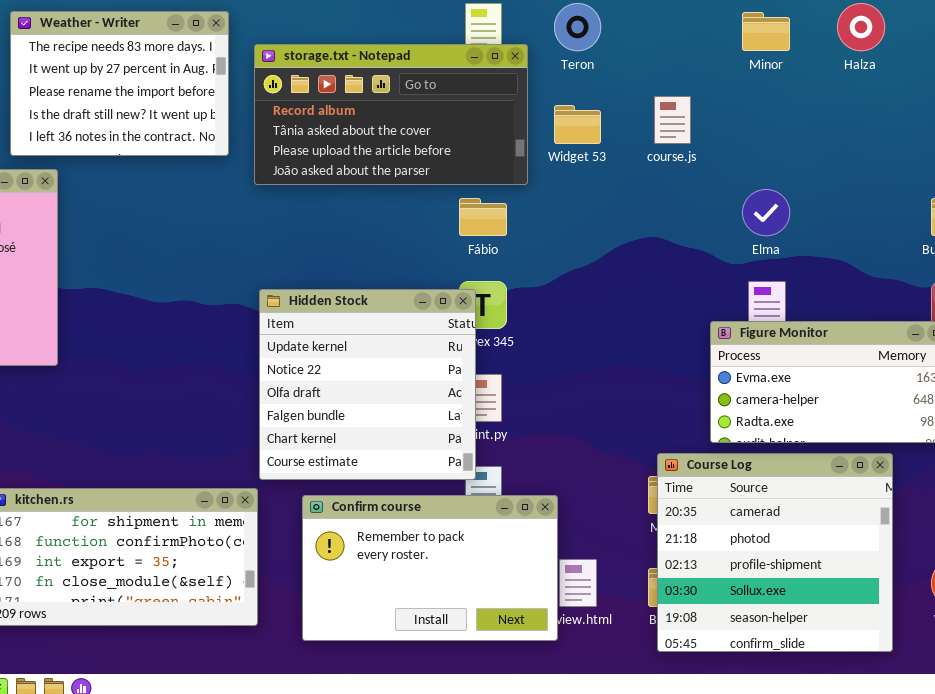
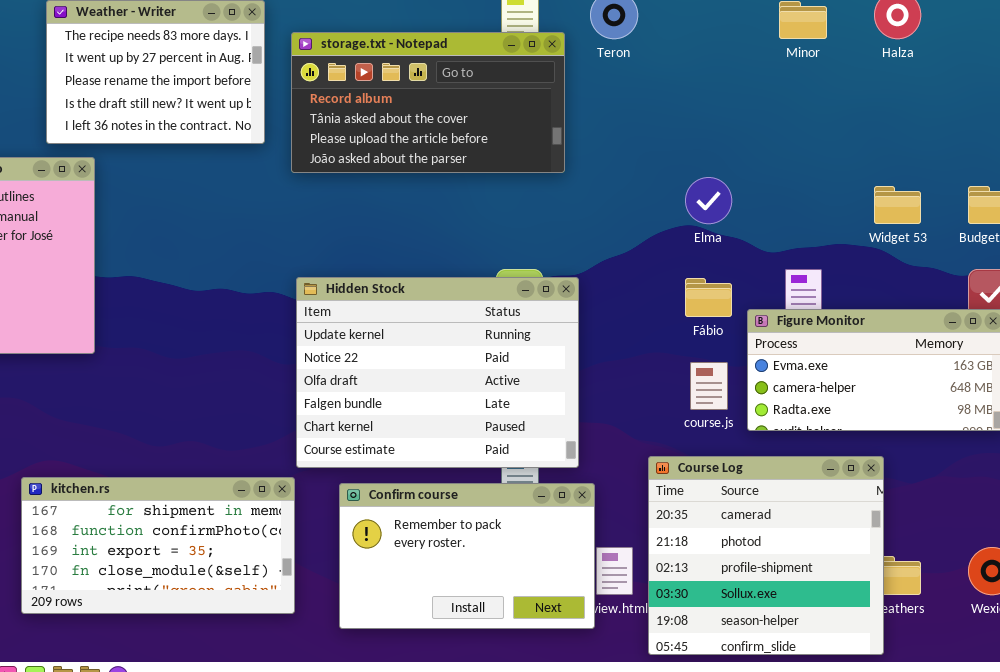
course.js: [654,96,691,144] -> [690,362,728,410], moved
Widget 53: [554,105,601,144] -> [874,186,921,224], moved
Elma: [742,189,790,236] -> [685,177,732,224], moved
Fábio: [459,198,507,236] -> [685,278,732,317], moved
Hidden Stock: [259,289,476,480] -> [296,277,579,468], resized
Course Log: [657,453,893,652] -> [648,456,884,655], moved

